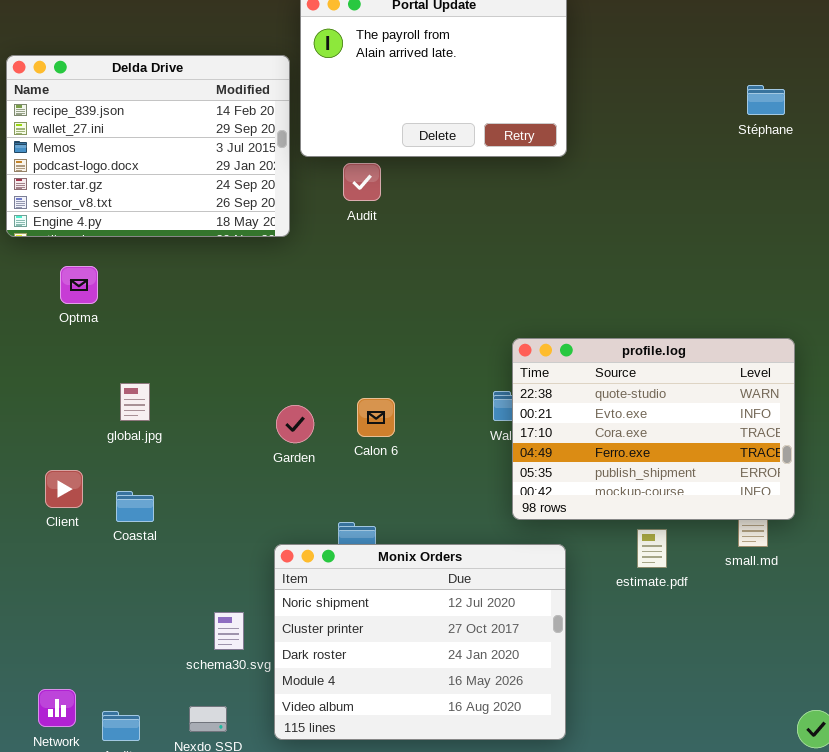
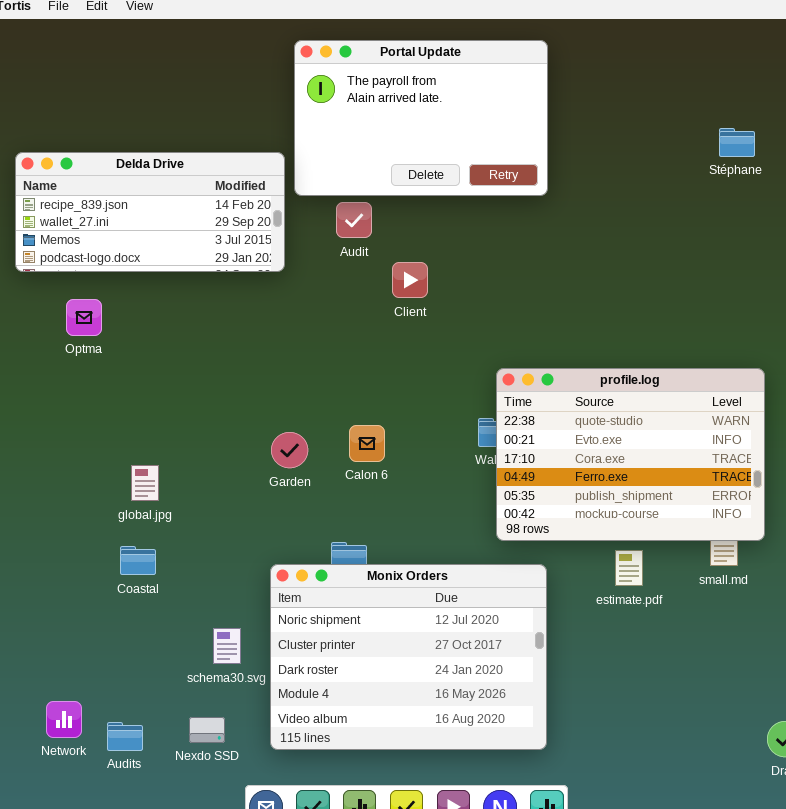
Delda Drive: [6,55,290,237] -> [15,152,285,272], resized
global.jpg: [120,383,150,421] -> [131,465,159,501], moved
Client: [45,470,83,508] -> [392,262,428,298], moved
Coastal: [116,491,154,522] -> [120,546,156,575], moved

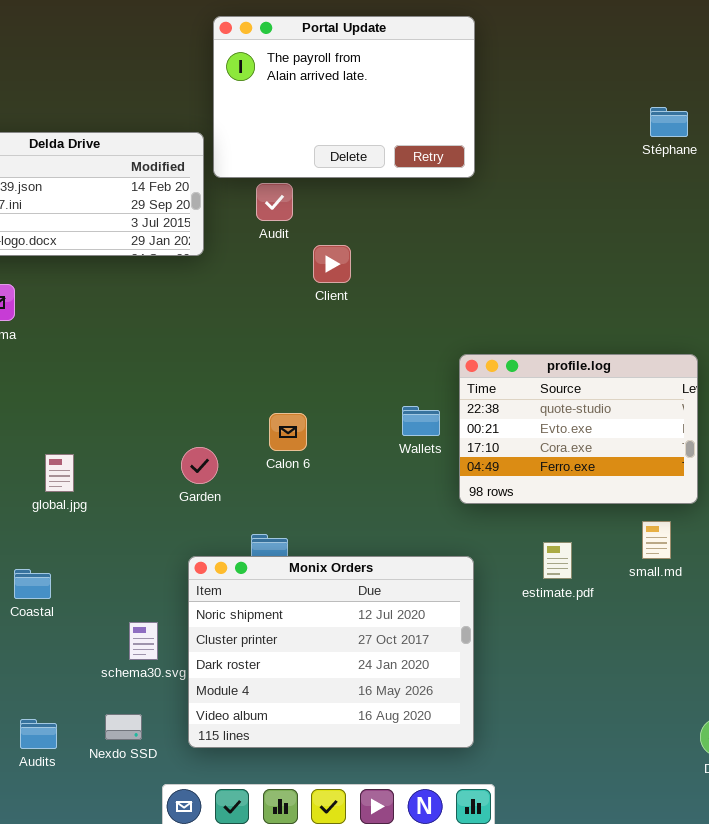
profile.log: [496,368,765,541] -> [459,354,698,504], resized
Garden: [271,432,308,468] -> [181,447,218,484], moved
Coastal: [120,546,156,575] -> [14,569,51,599], moved

